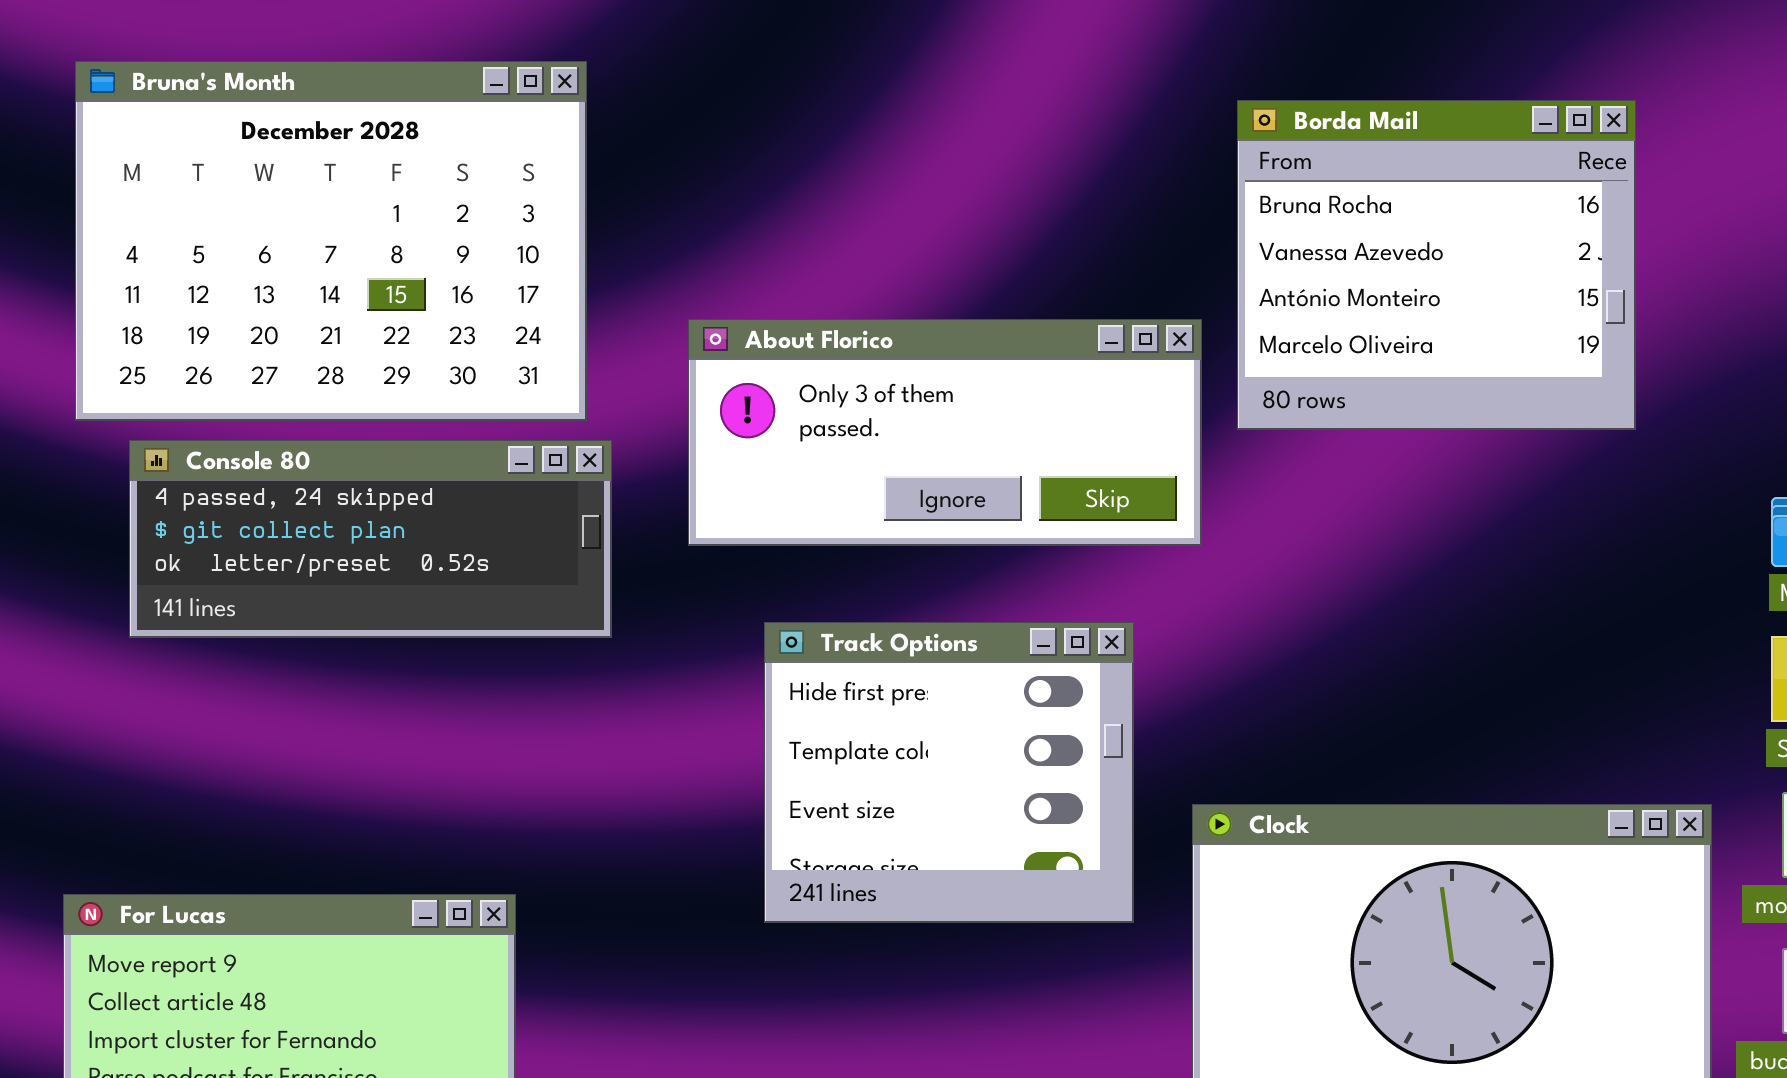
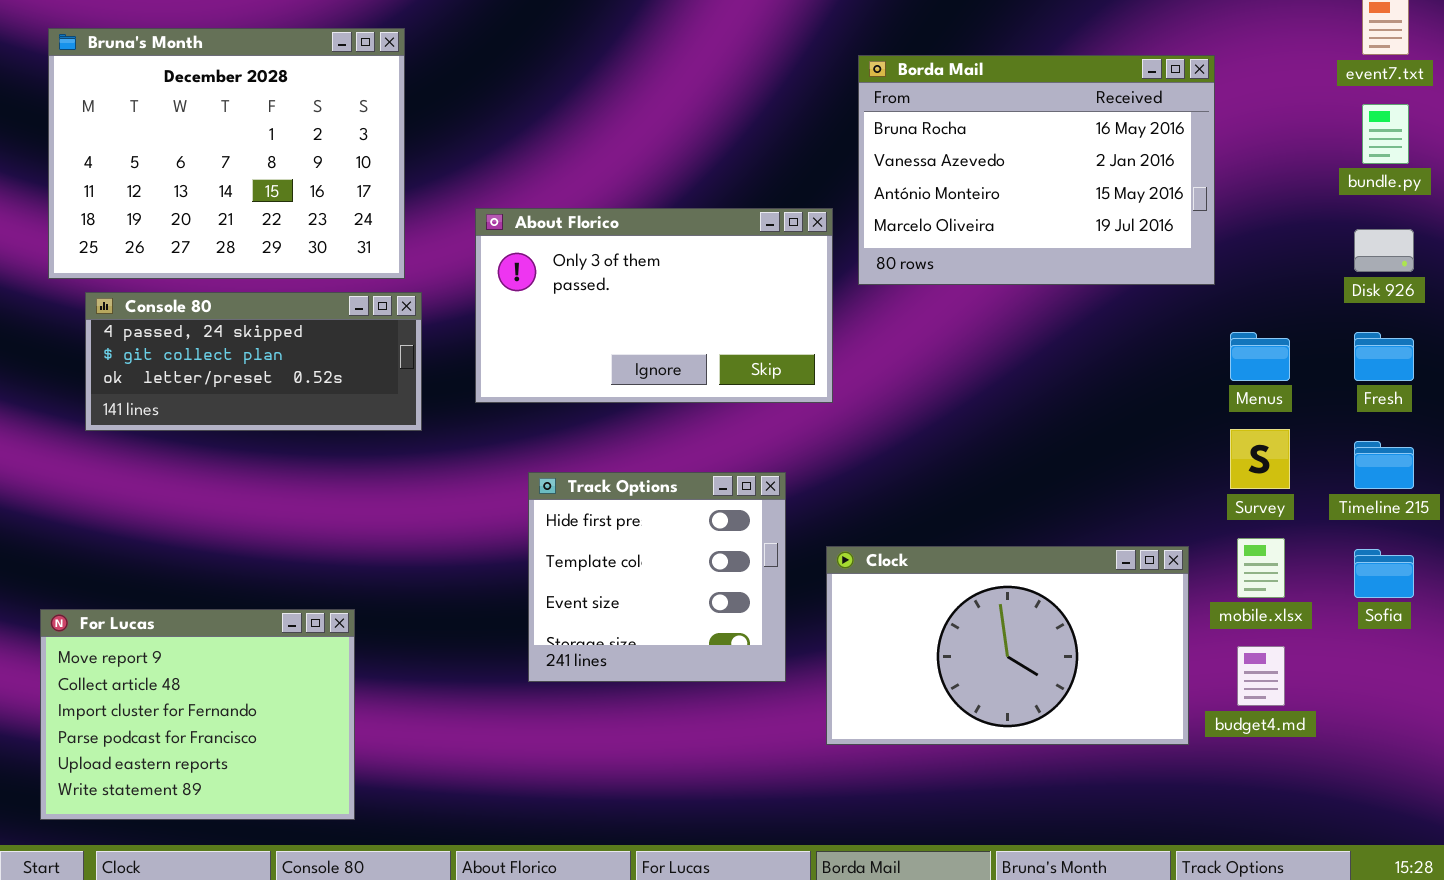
Borda Mail: [1237,100,1636,430] -> [858,55,1215,285], resized
About Florico: [688,319,1202,546] -> [475,208,833,403], resized
Track Options: [764,622,1134,923] -> [528,472,786,682], moved

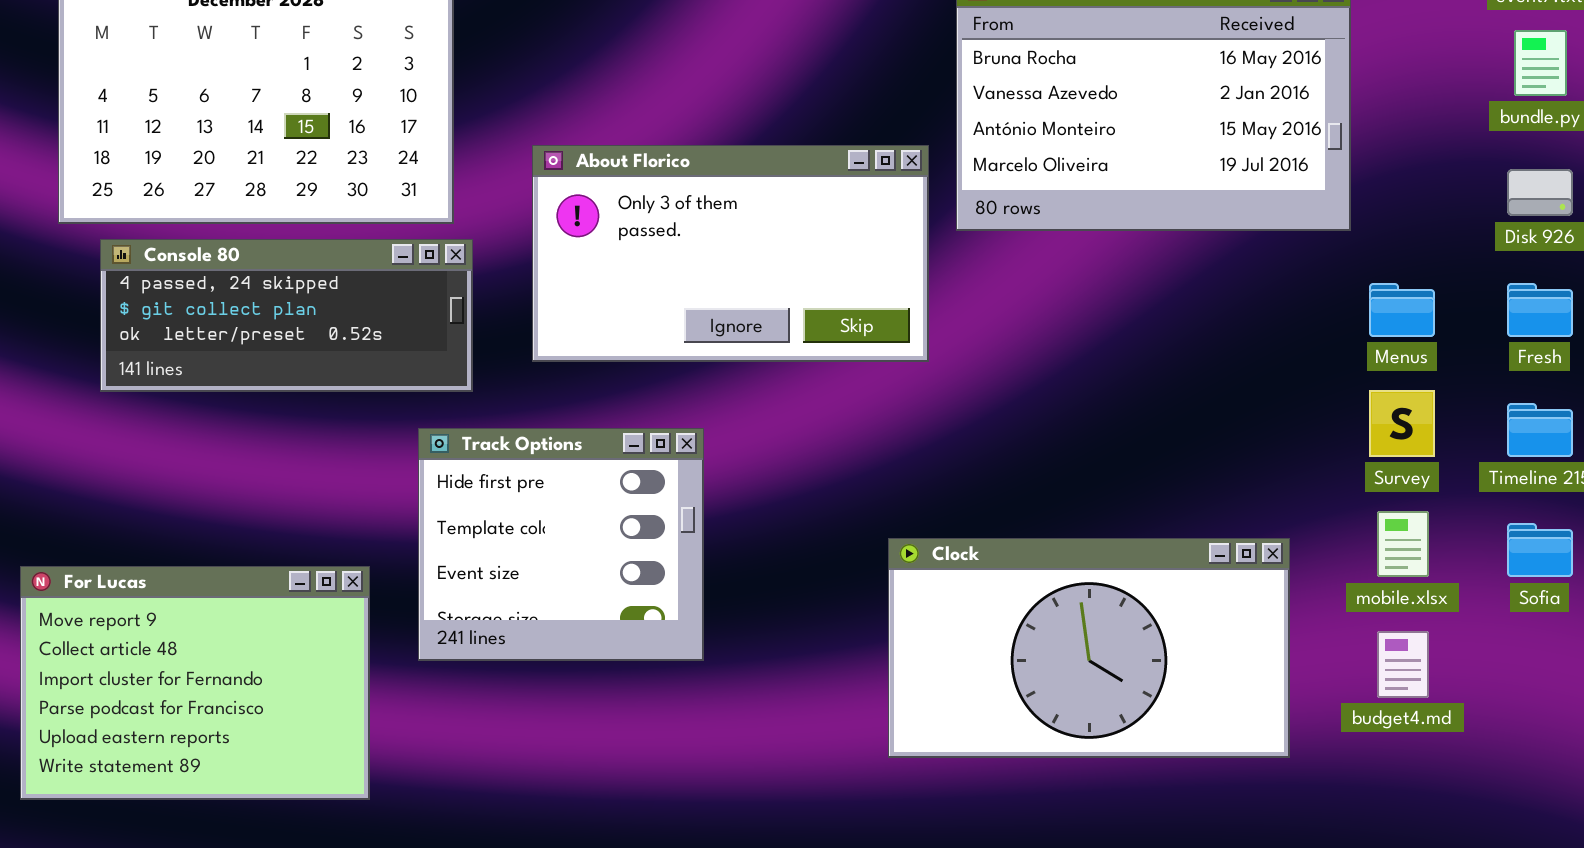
Track Options: [528,472,786,682] -> [418,428,704,661], moved
Clock: [826,546,1189,745] -> [888,538,1290,758], moved
For Lucas: [40,609,355,820] -> [20,566,370,800], moved

